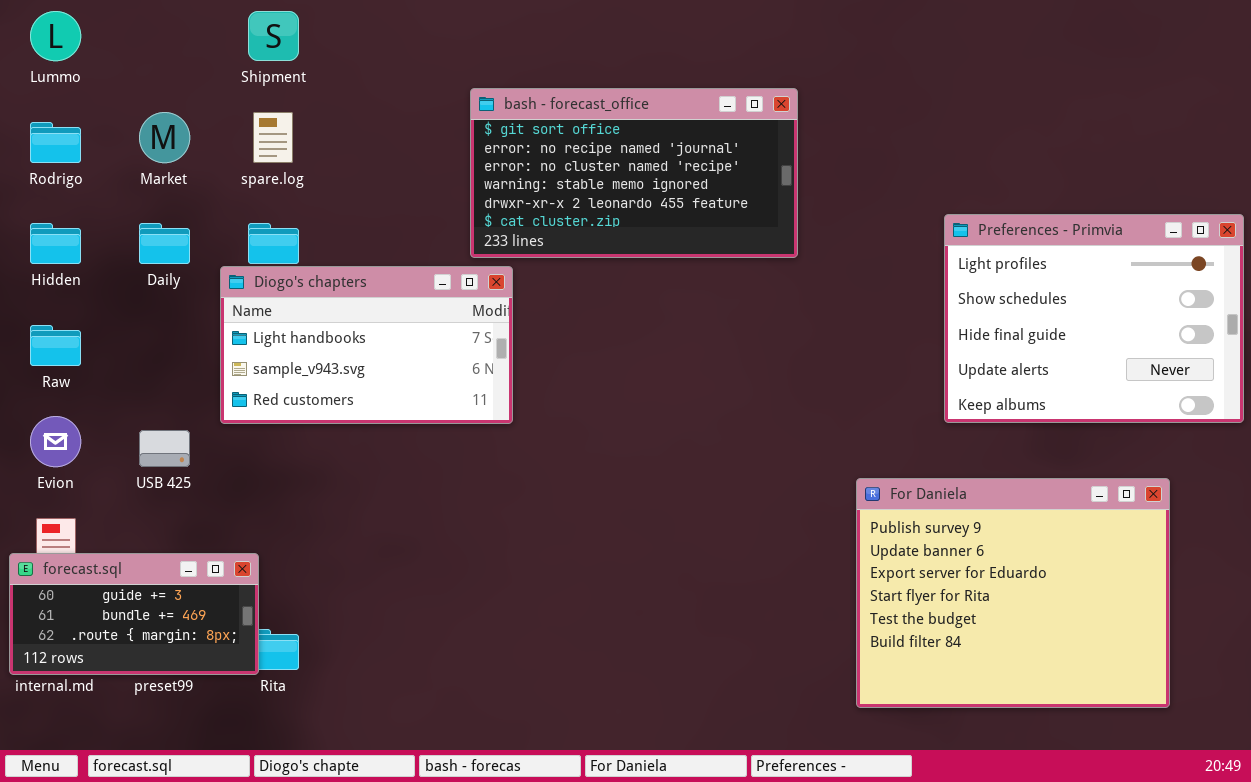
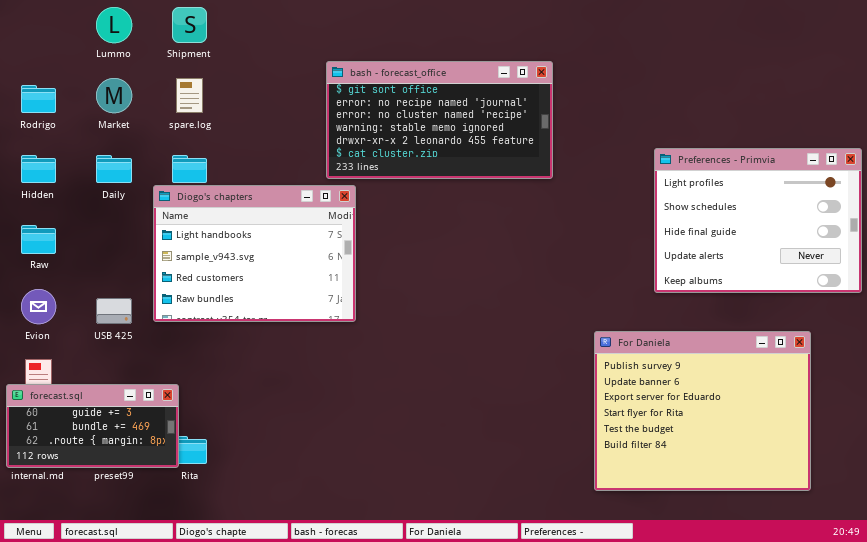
Lummo: [30,11,81,61] -> [96,7,132,43], moved
Diogo's chapters: [220,266,513,424] -> [153,185,356,322], resized

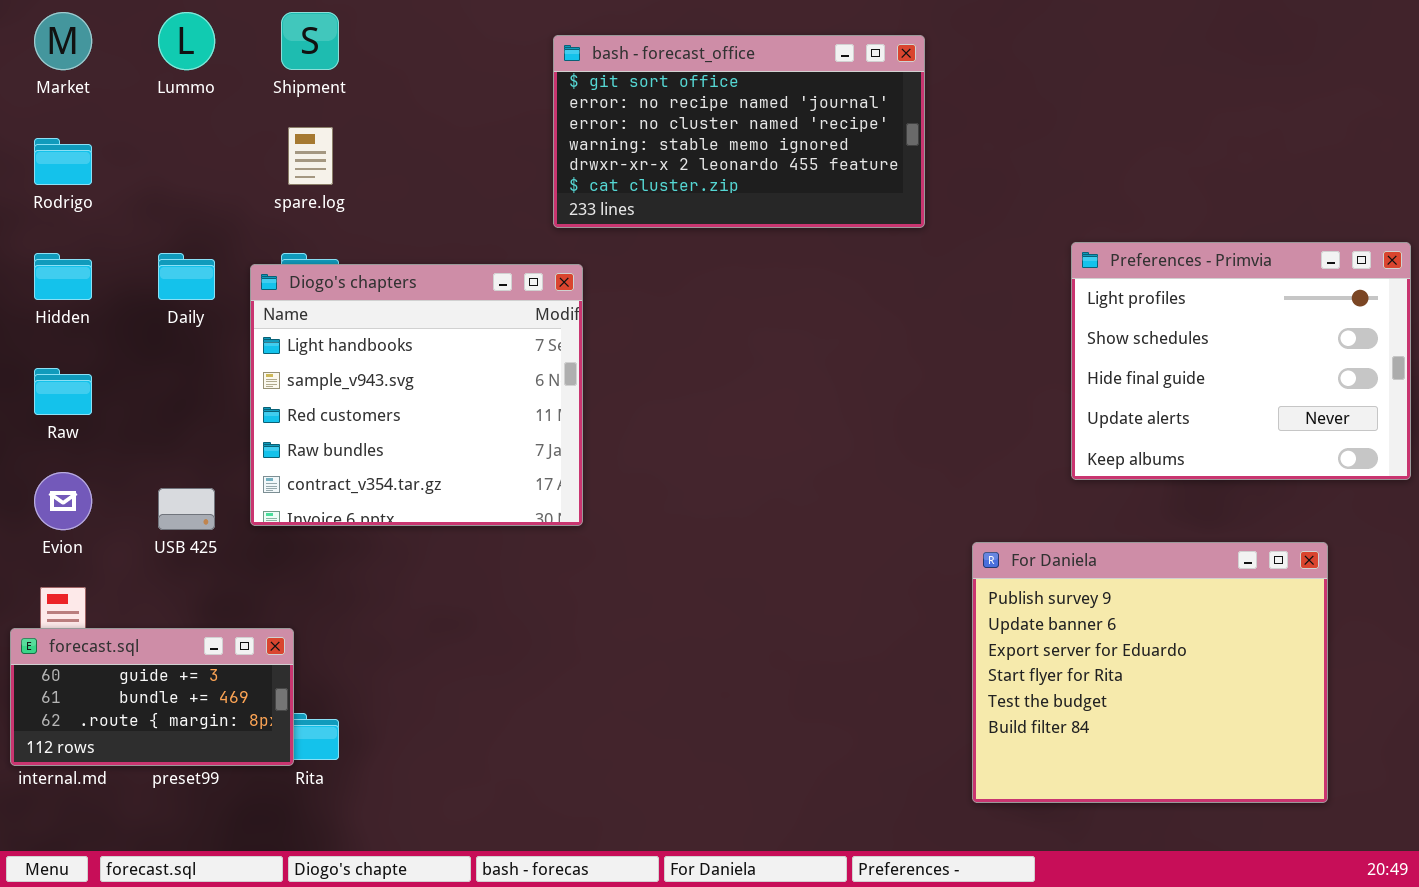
bash - forecast_office: [326,61,553,179] -> [553,35,925,228], moved
Market: [96,78,132,113] -> [34,12,92,70], moved
Diogo's chapters: [153,185,356,322] -> [250,264,583,526], resized

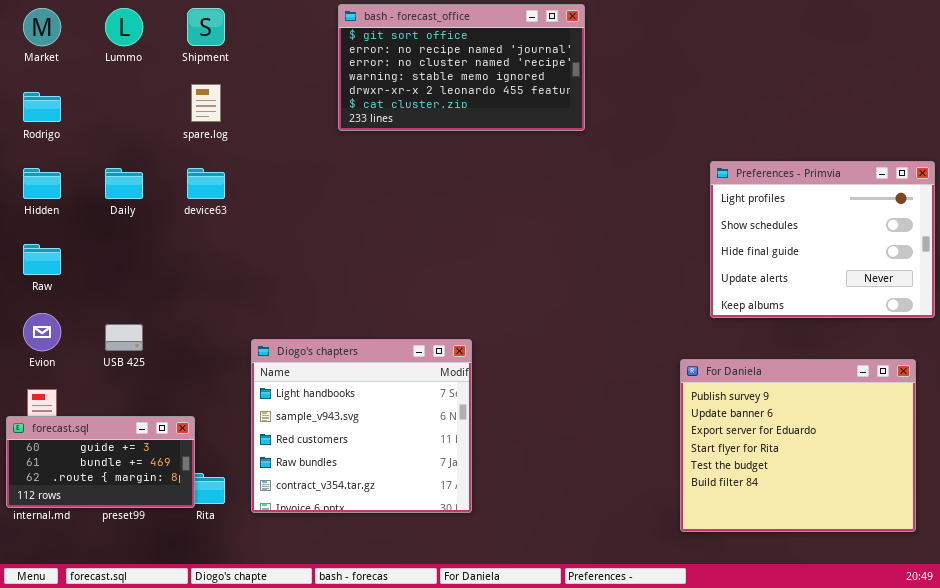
bash - forecast_office: [553,35,925,228] -> [338,4,585,131], moved
Diogo's chapters: [250,264,583,526] -> [251,339,472,513], moved
For Daniela: [972,542,1328,803] -> [680,359,916,532], moved

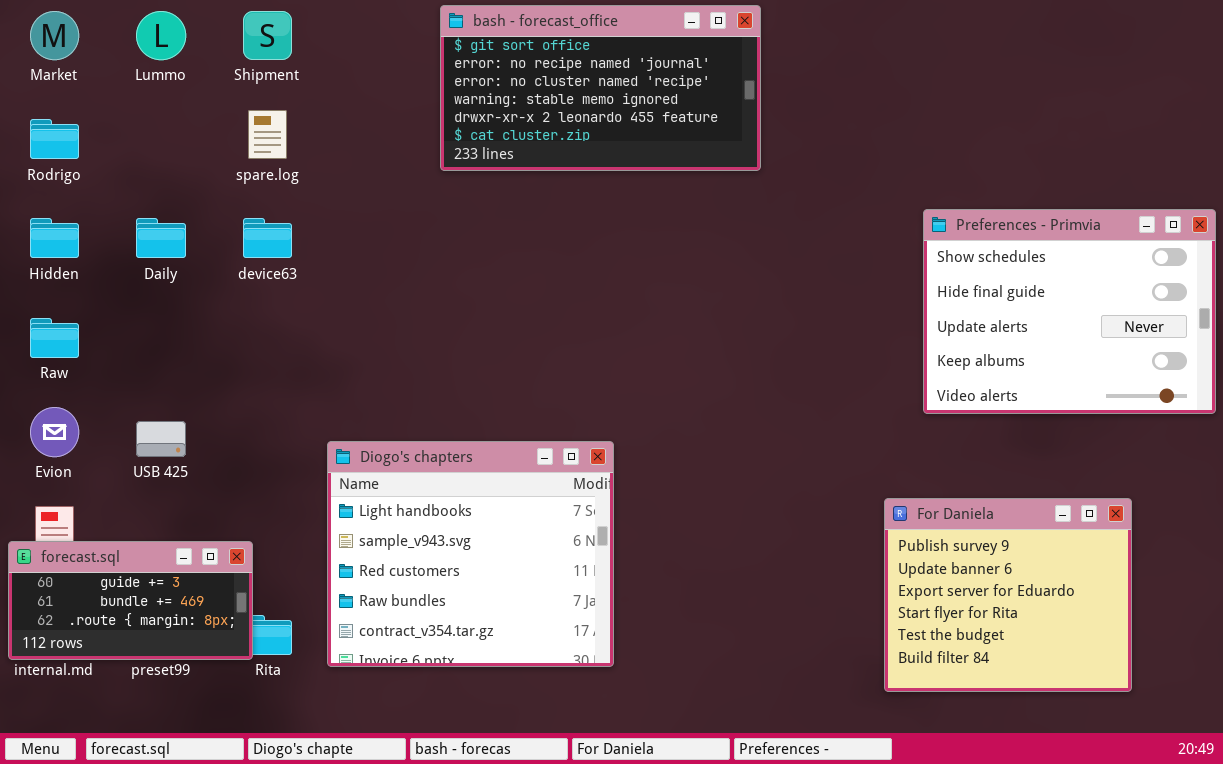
Preferences - Primvia: [710,161,935,318] -> [923,209,1216,414], scrolled down 1 row
For Daniela: [680,359,916,532] -> [884,498,1132,692], resized

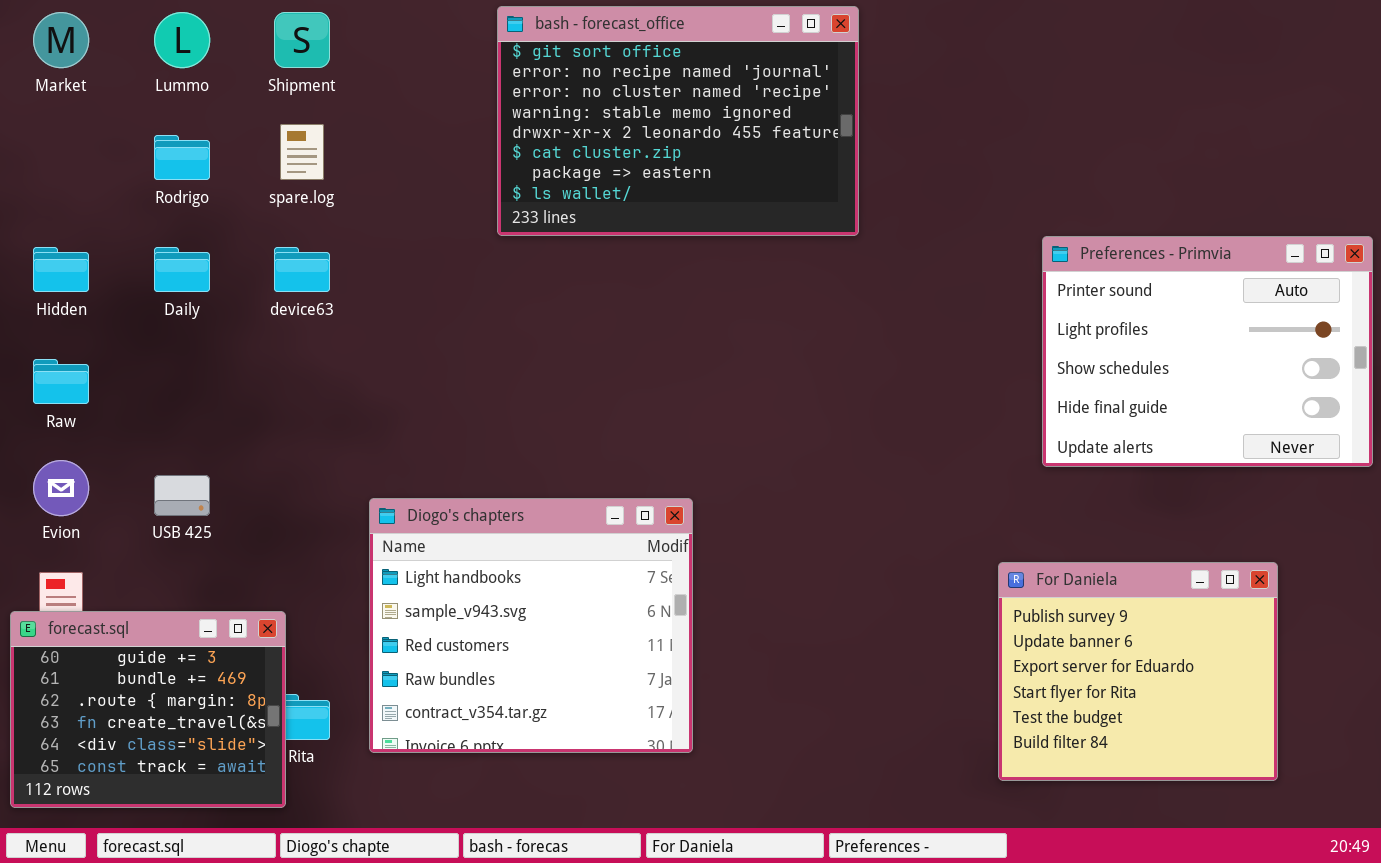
bash - forecast_office: [440,5,761,171] -> [497,6,859,236], resized
Rodrigo: [30,119,79,159] -> [154,135,210,180], moved
Preferences - Primvia: [923,209,1216,414] -> [1042,236,1373,467], scrolled up 2 rows
forecast.sql: [8,541,253,660] -> [10,611,286,808], resized

